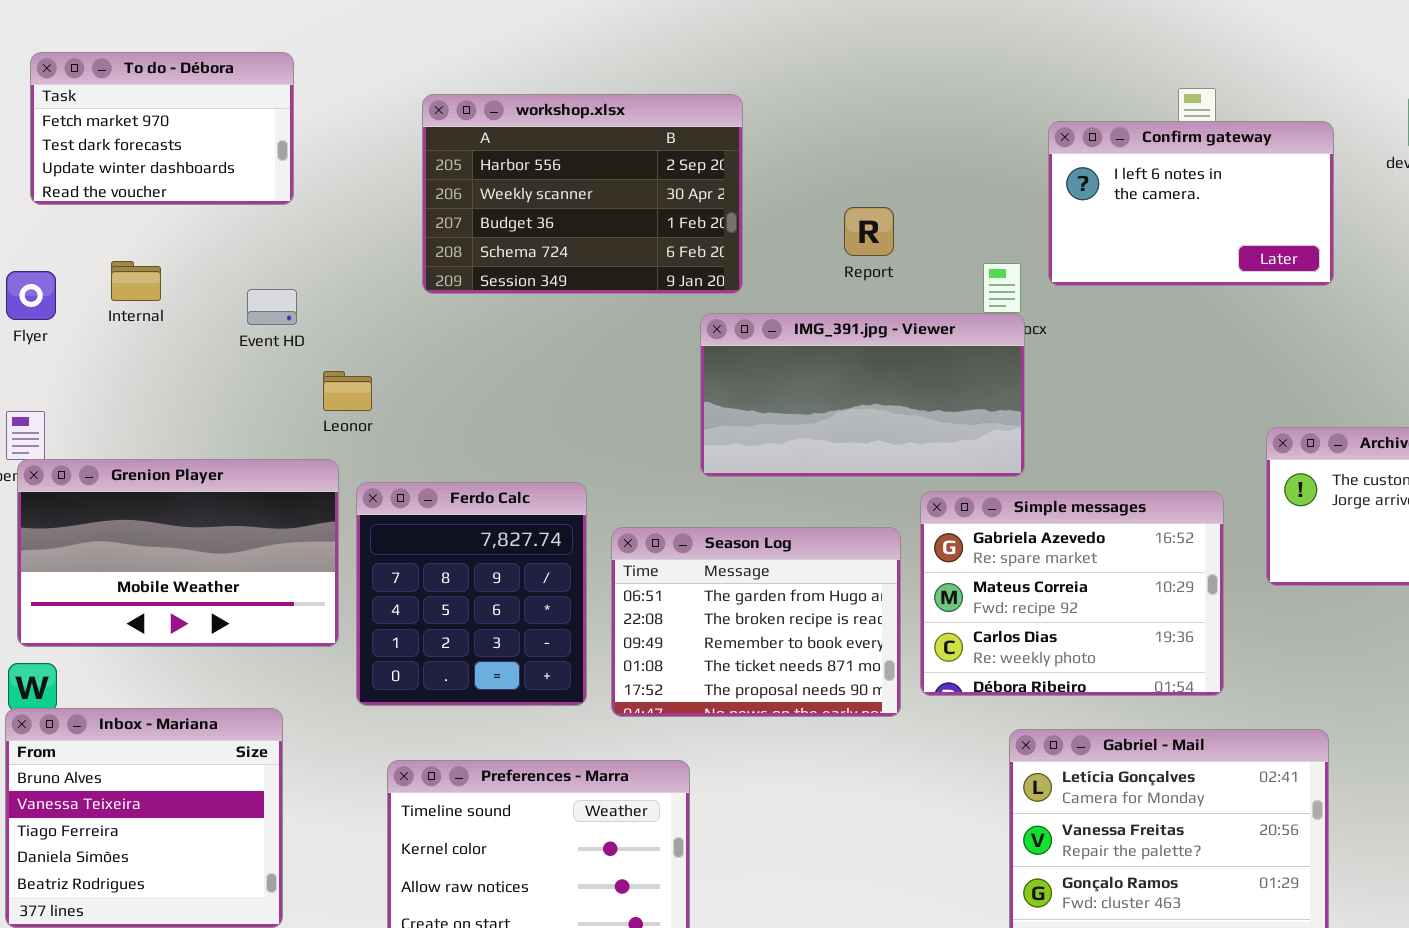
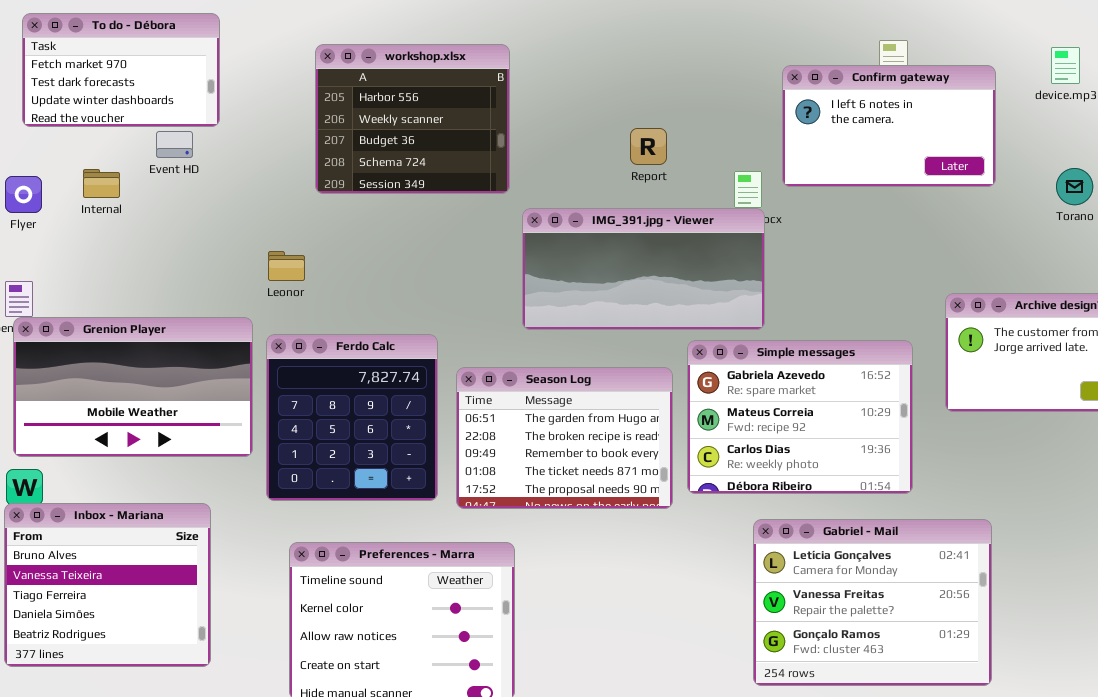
workshop.xlsx: [422,94,743,294] -> [315,44,510,194], resized
Event HD: [247,289,297,325] -> [156,131,193,158], moved
Leonor: [323,371,372,411] -> [268,251,305,281], moved

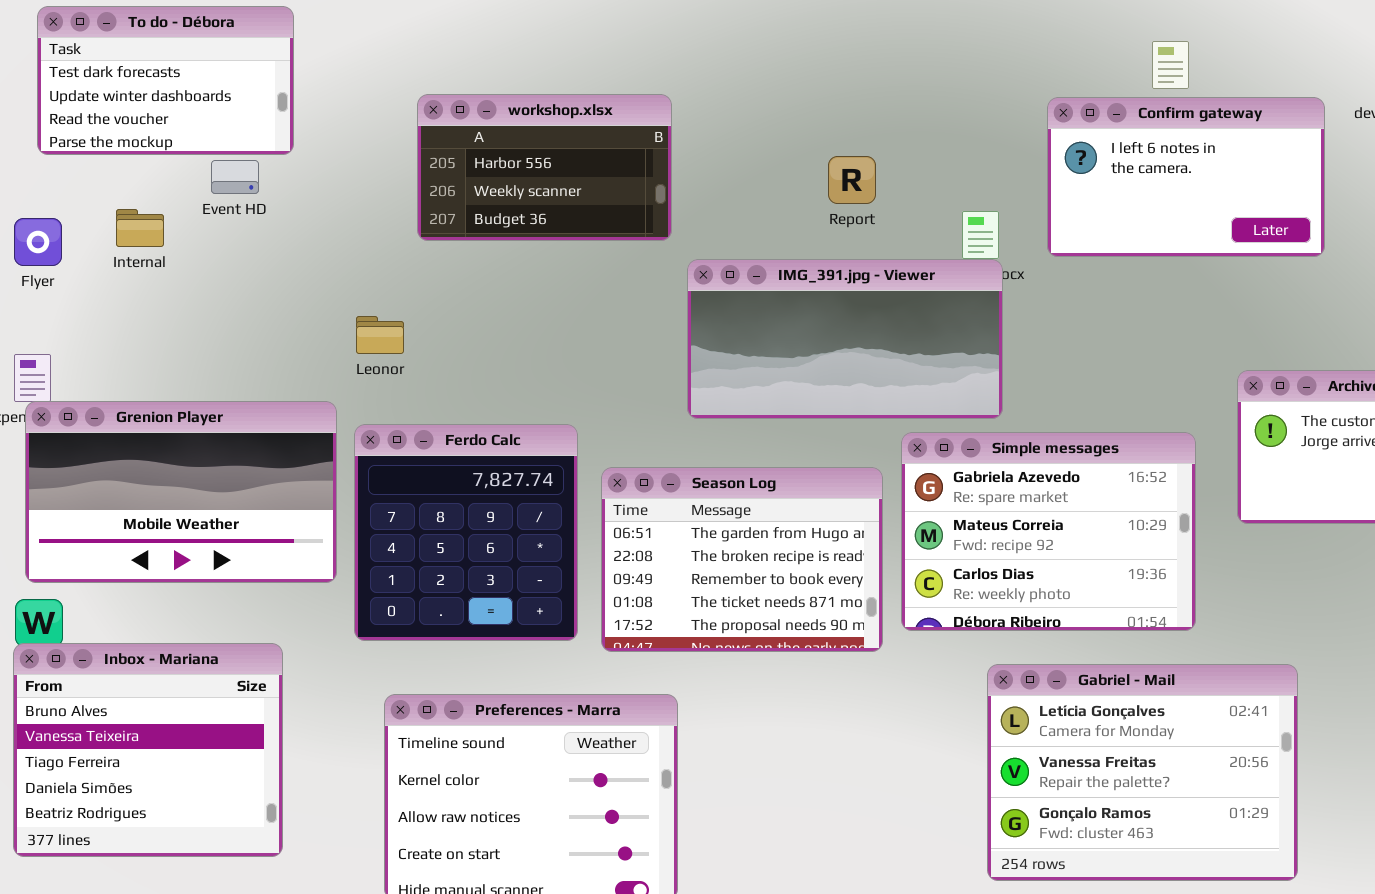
To do - Débora: [22,13,220,127] -> [37,6,294,155], scrolled down 1 row
workshop.xlsx: [315,44,510,194] -> [417,94,672,241], resized
Confirm gateway: [782,65,996,187] -> [1047,97,1325,257], moved

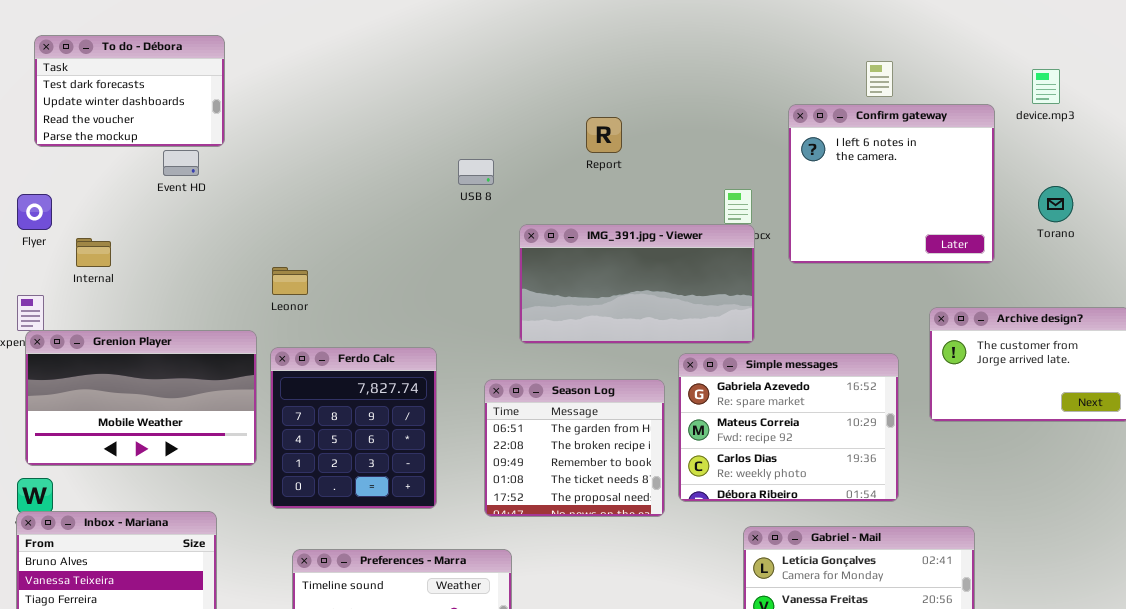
workshop.xlsx: [417,94,672,241] -> none, closed
Confirm gateway: [1047,97,1325,257] -> [788,104,995,264], resized
Report: [828,156,876,204] -> [586,117,622,153], moved
Internal: [116,209,164,247] -> [76,238,111,267], moved
Season Log: [601,467,883,652] -> [484,379,665,517], resized

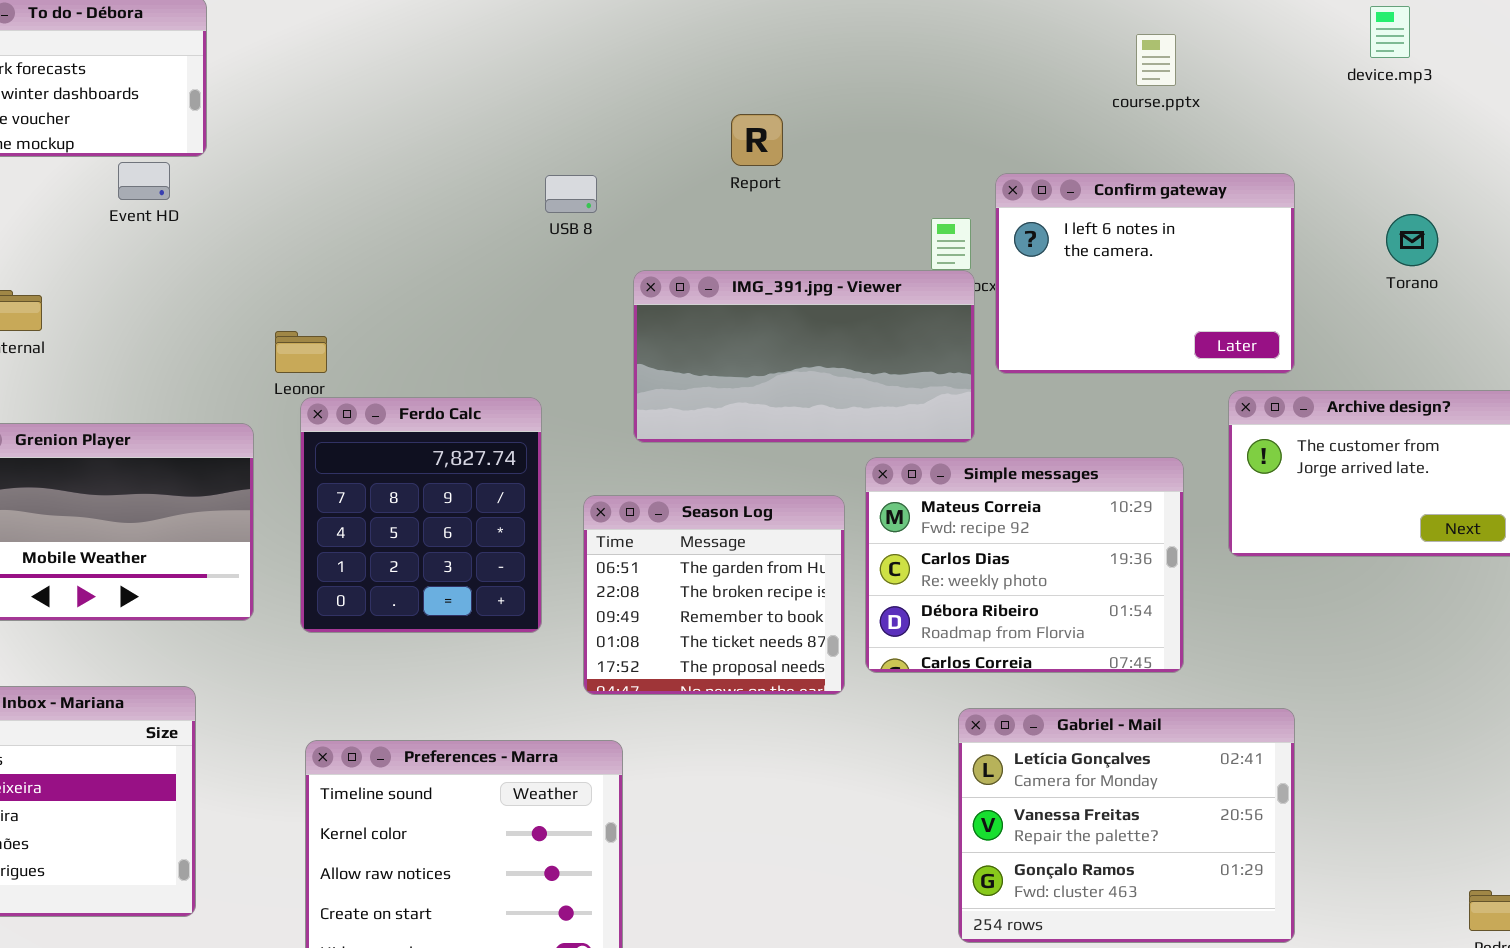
device.mp3: [1032,69,1060,104] -> [1370,6,1410,58], moved
Confirm gateway: [788,104,995,264] -> [995,173,1295,374], moved, resized
Ferdo Calc: [270,347,437,509] -> [300,397,542,633], moved
Simple messages: [678,353,899,502] -> [865,457,1184,673], scrolled down 1 row

